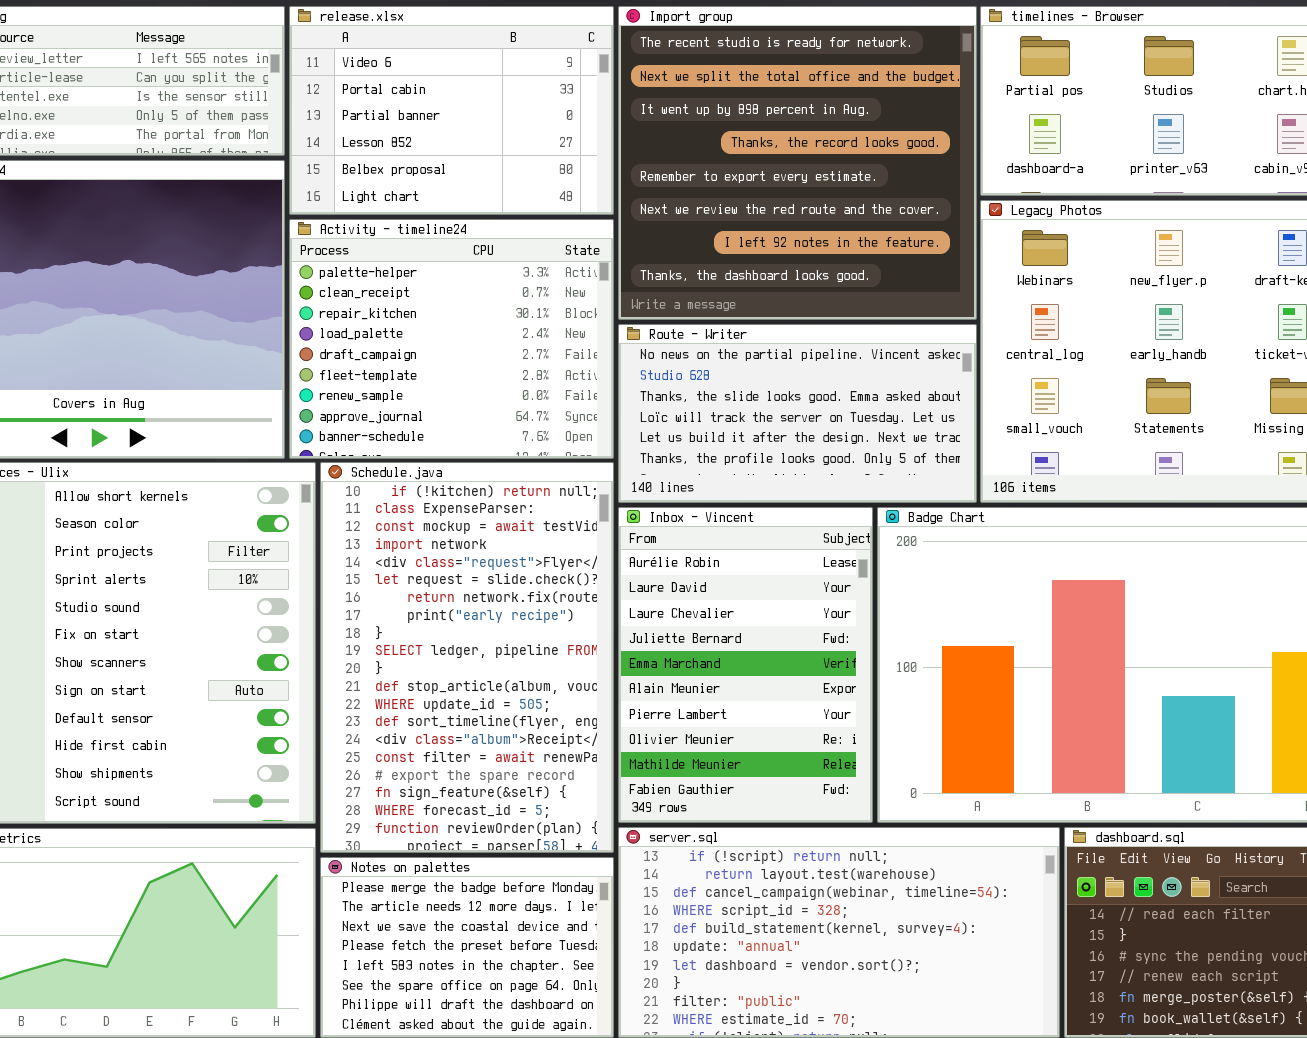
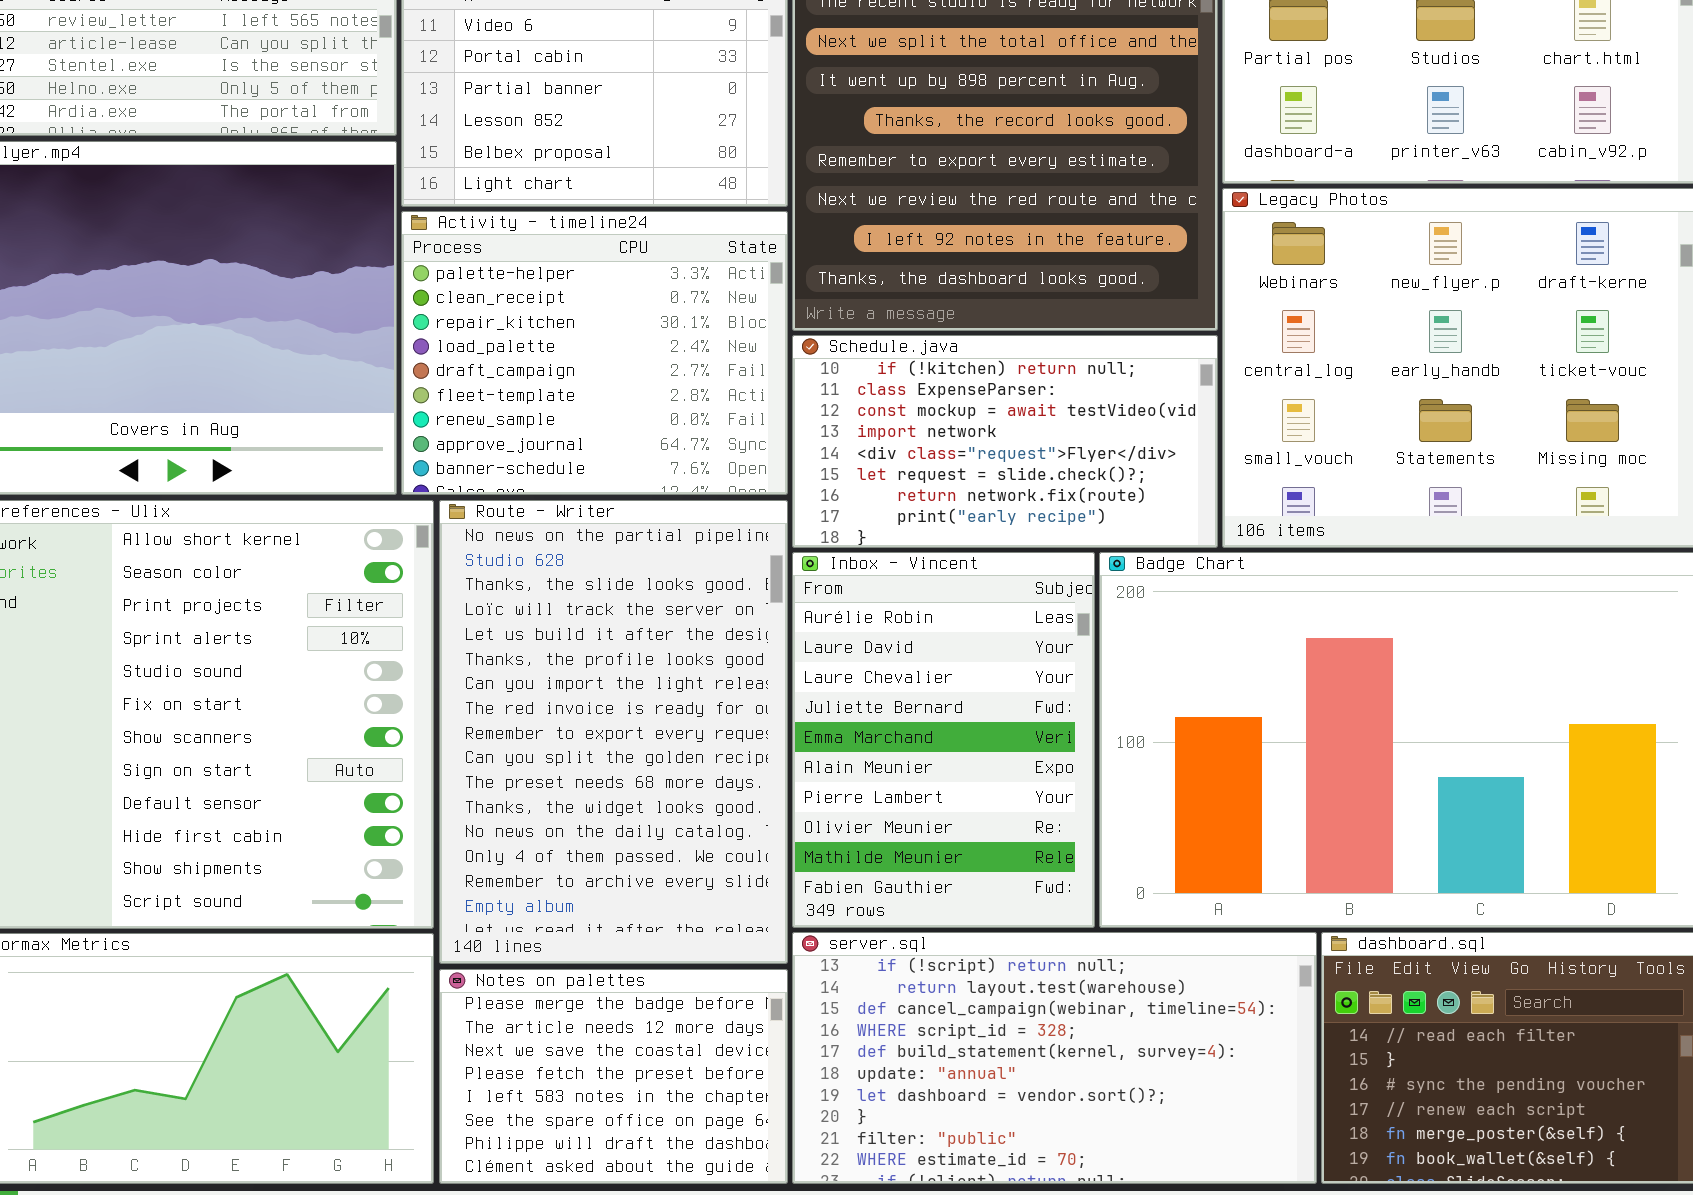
Route - Writer: [618,324,977,503] -> [439,500,788,964], moved, resized
Schedule.java: [320,462,614,853] -> [792,335,1218,548], moved, resized

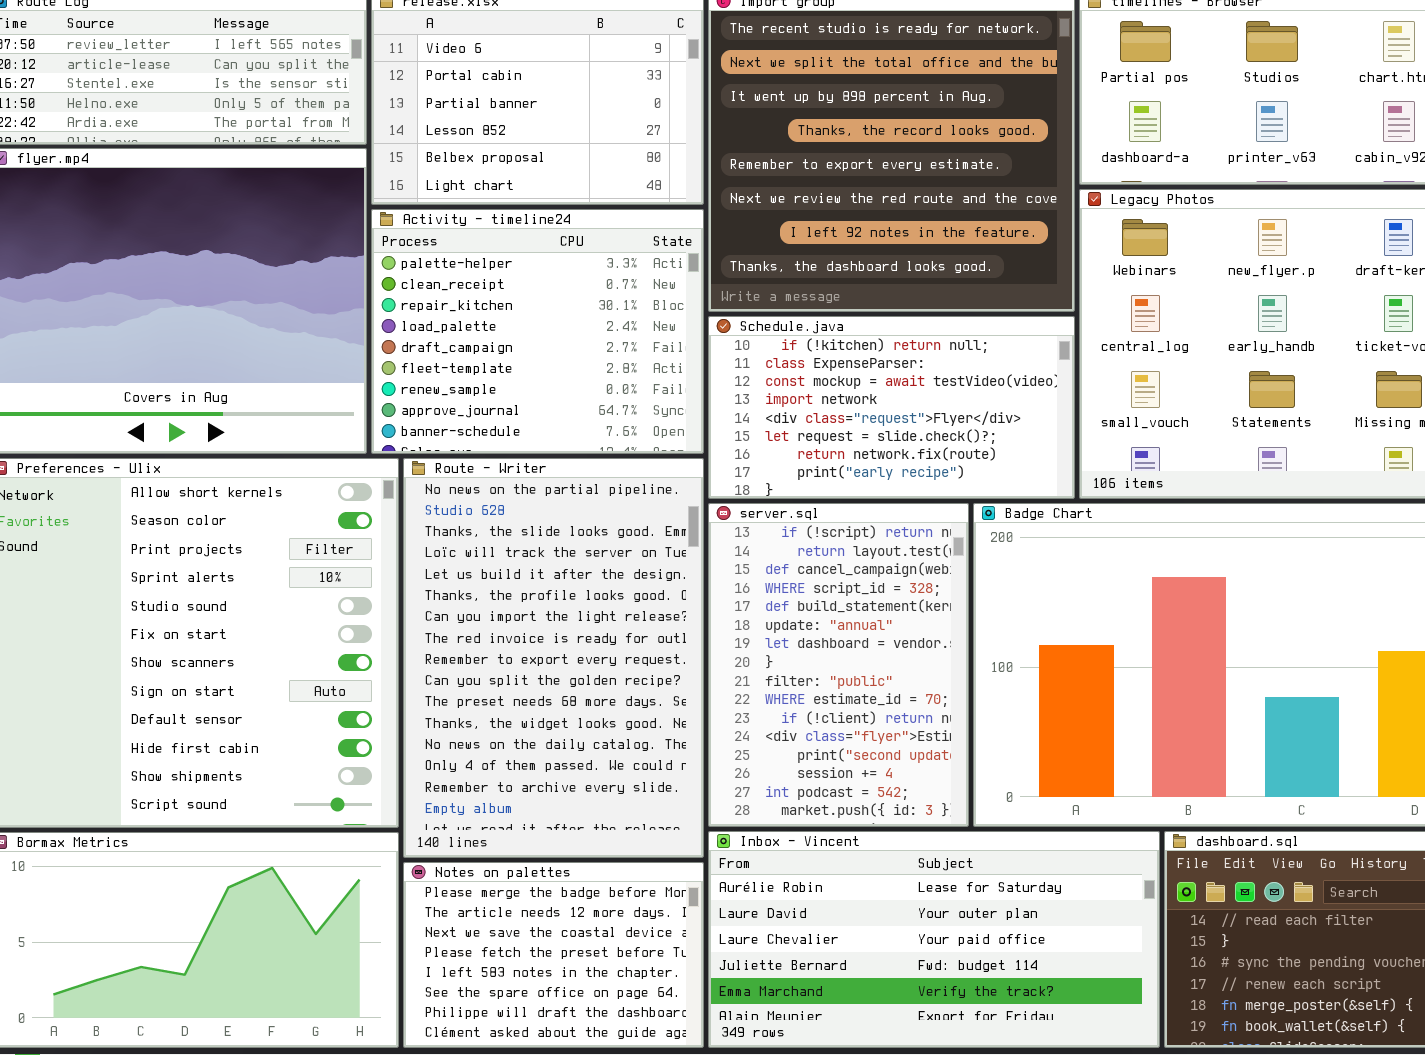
Inbox - Vincent: [792,552,1095,928] -> [708,831,1160,1048], moved, resized
server.sql: [792,932,1317,1184] -> [708,503,969,827], moved, resized

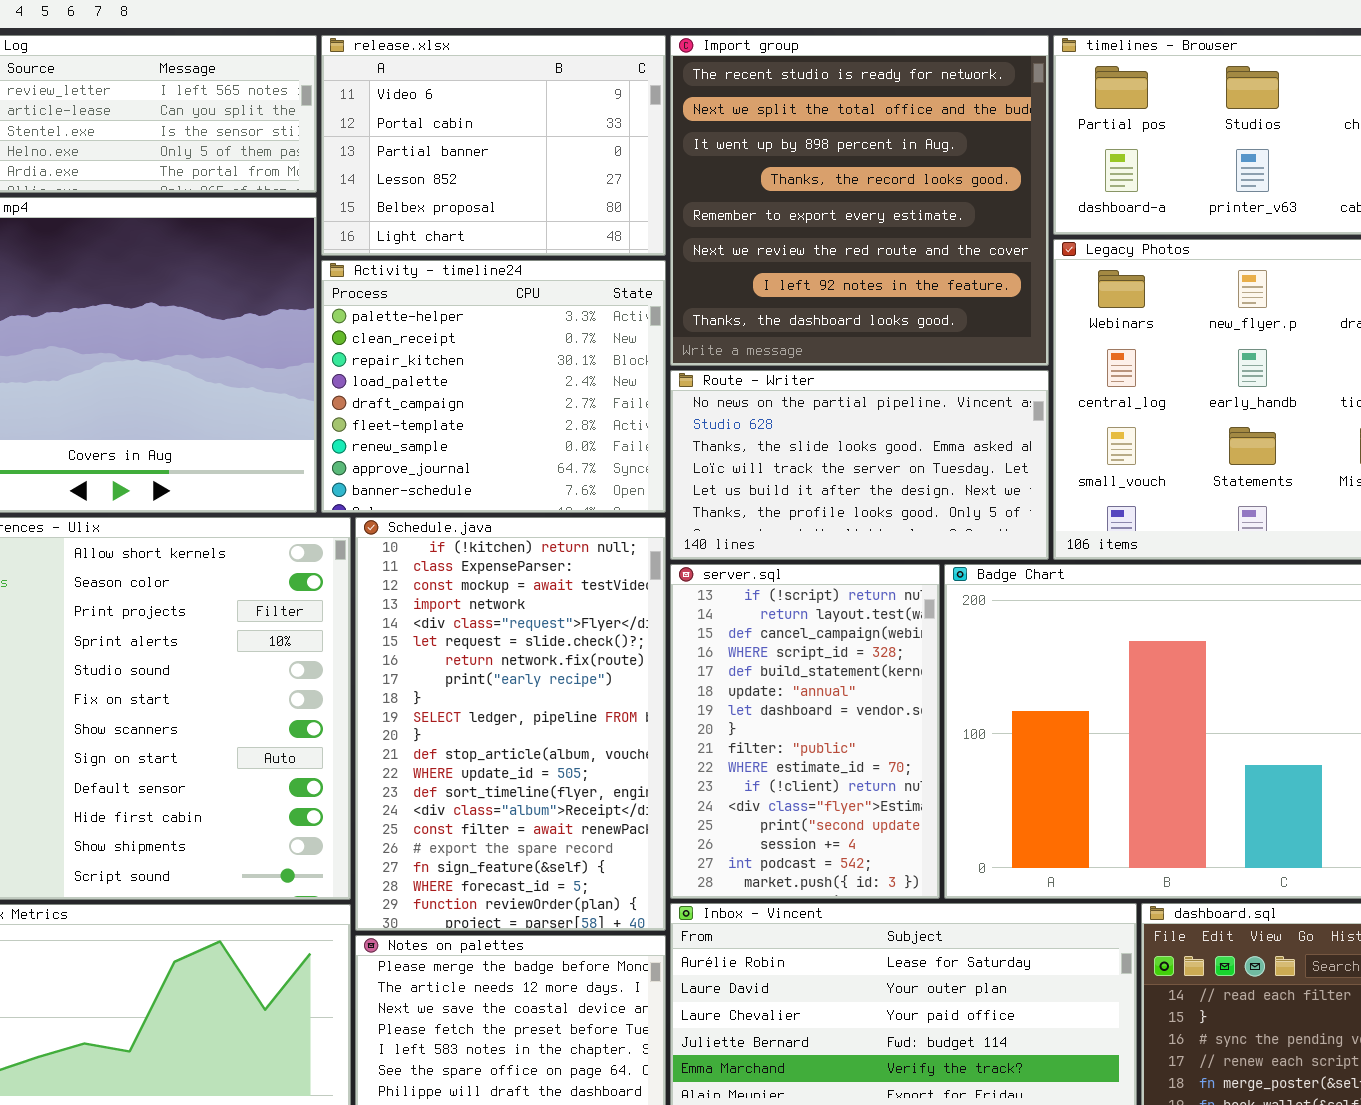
Schedule.java: [708,316,1075,499] -> [355,517,666,931], moved, resized
Route - Writer: [403,458,704,858] -> [670,370,1049,560], moved, resized

